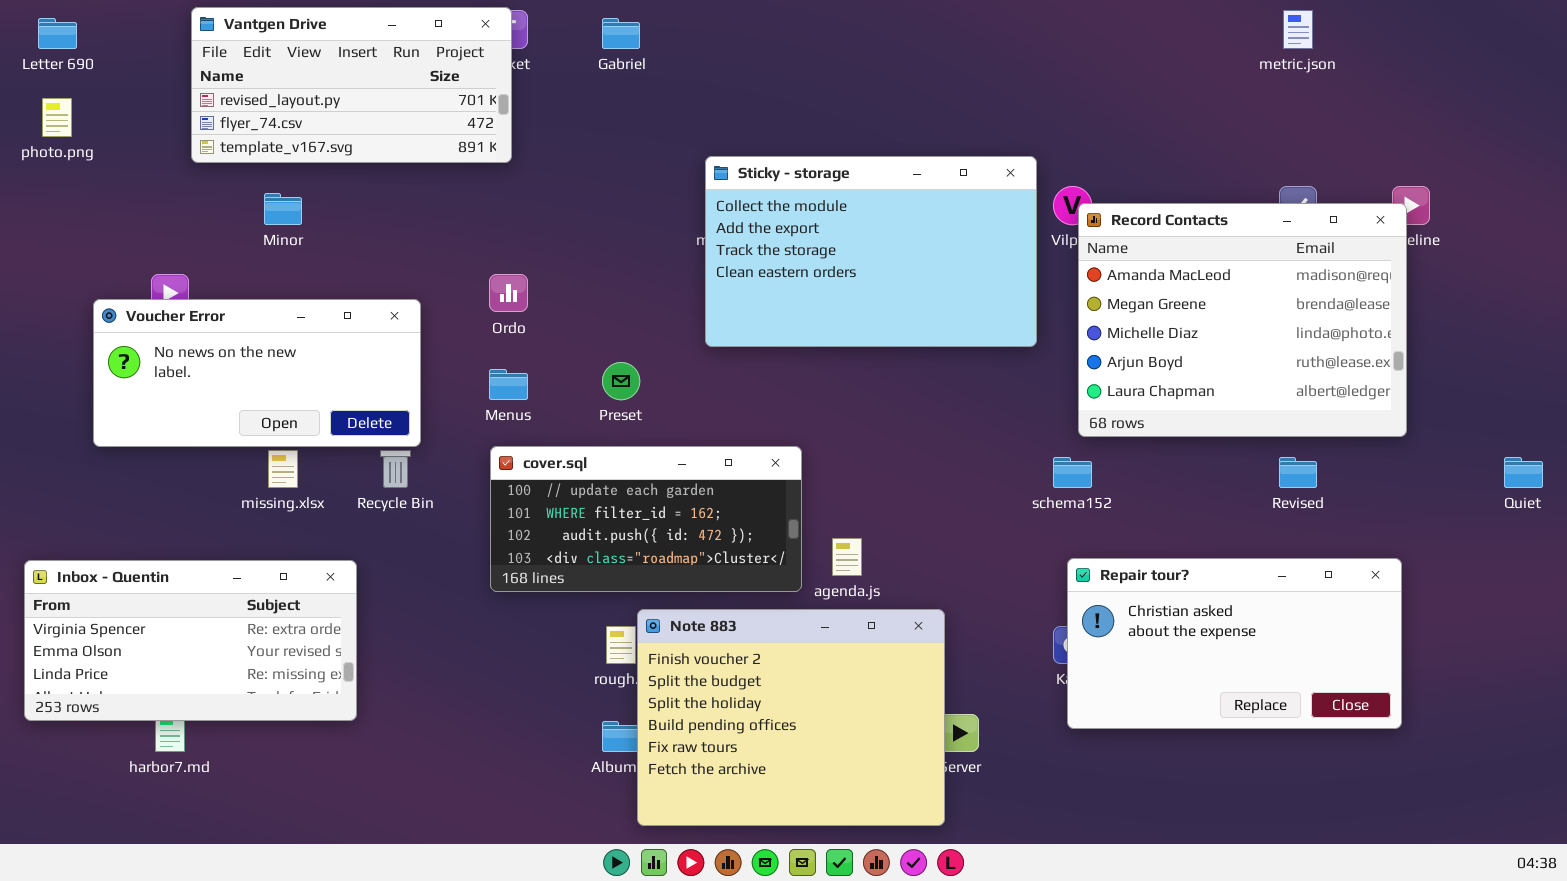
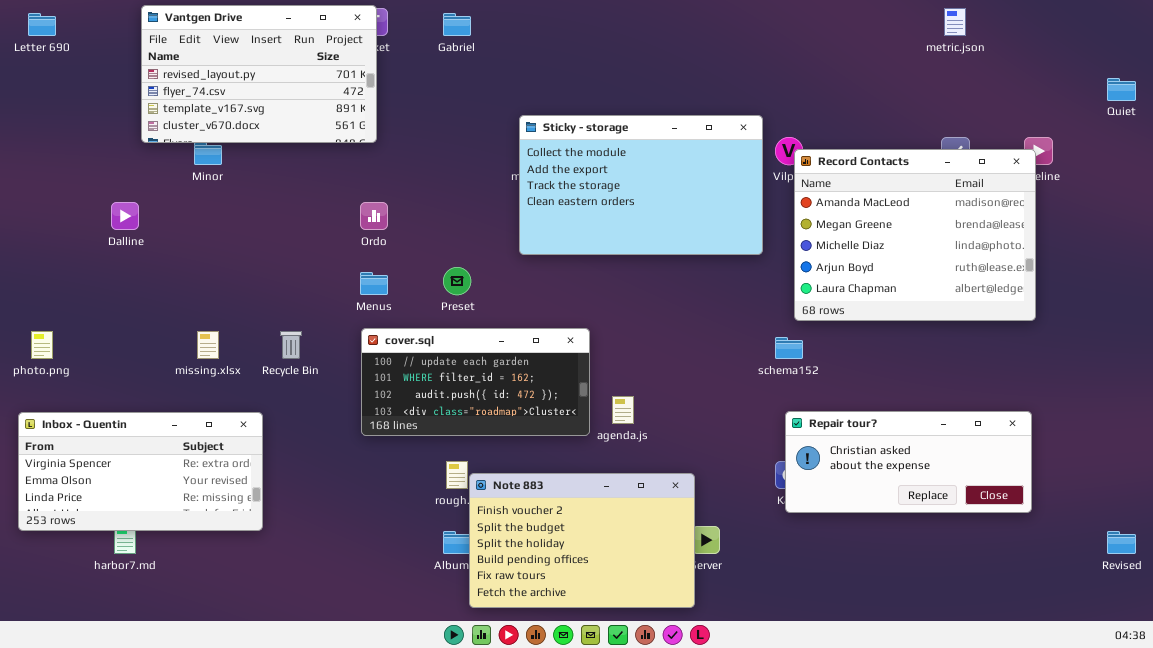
Vantgen Drive: [191,7,512,163] -> [141,5,377,143], resized
photo.png: [42,98,72,137] -> [31,331,53,359], moved
Voucher Error: [93,299,421,447] -> none, closed
Revised: [1279,457,1317,488] -> [1107,531,1136,554], moved
Quiet: [1504,457,1543,488] -> [1107,78,1136,101], moved
Repair tour?: [1067,558,1402,729] -> [785,411,1032,513], resized
Note 883: [637,609,945,826] -> [469,473,695,608], resized

